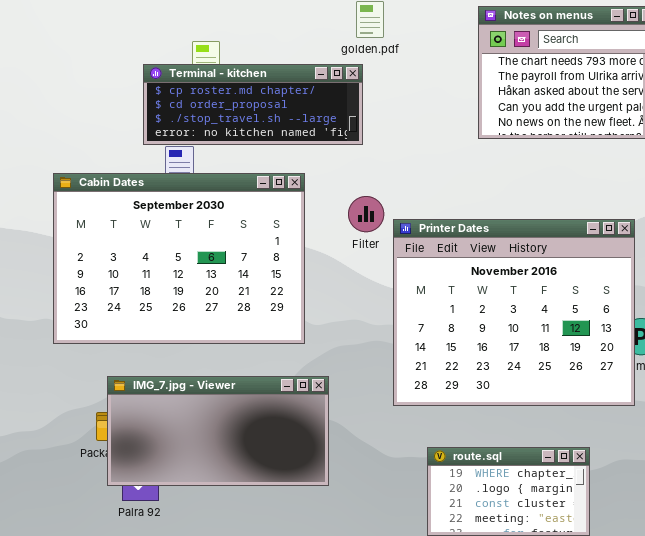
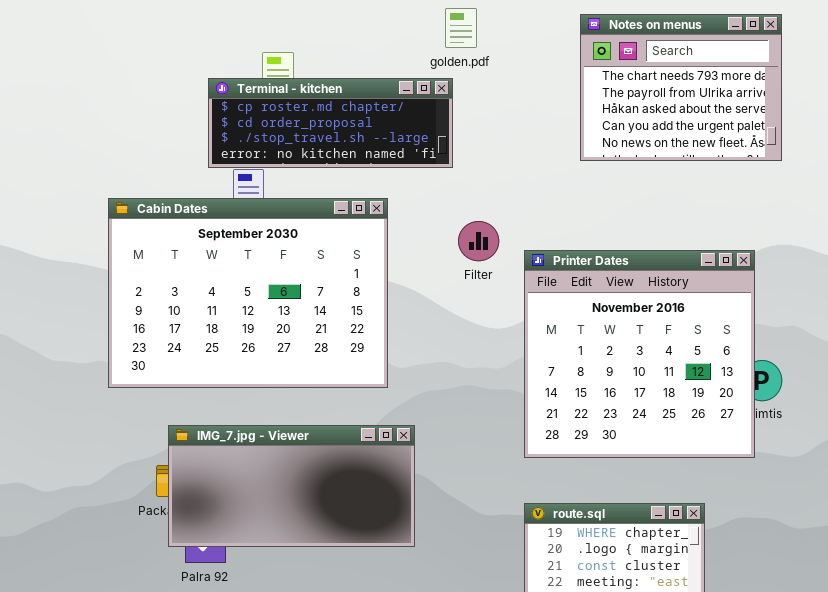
Filter: [348,196,384,232] -> [458,221,499,261], moved
Printer Dates: [393,219,635,406] -> [524,250,755,458], resized

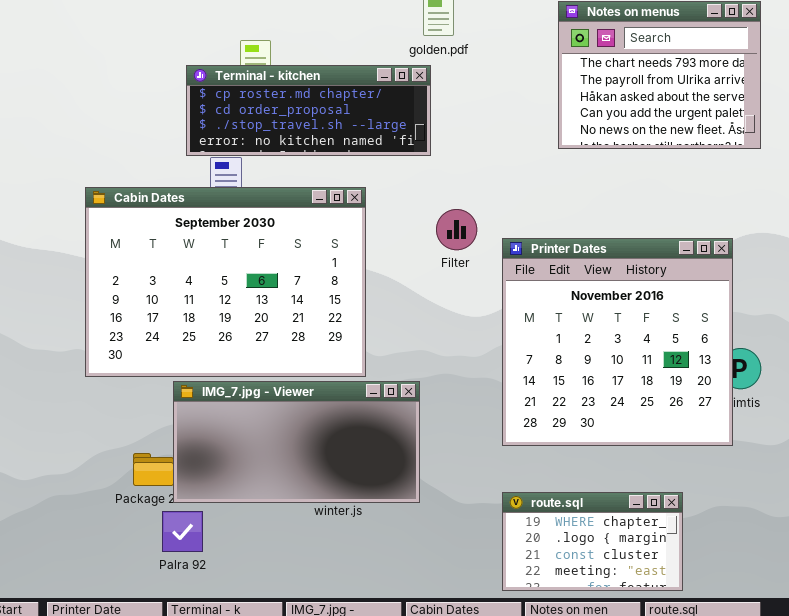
IMG_7.jpg - Viewer: [168,425,415,547] -> [173,381,420,503], moved

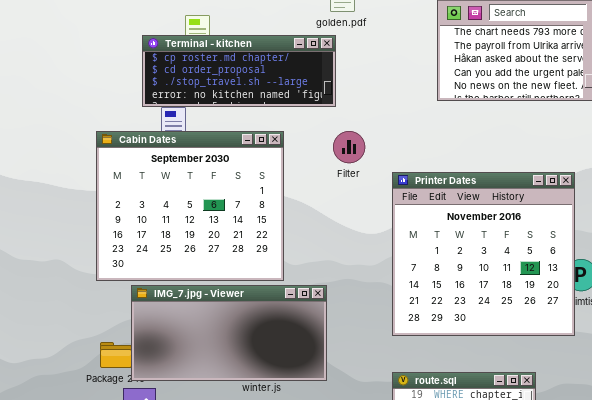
Cabin Dates: [85,187,366,377] -> [96,131,284,281], resized
Filter: [436,209,477,250] -> [333,131,365,163], moved

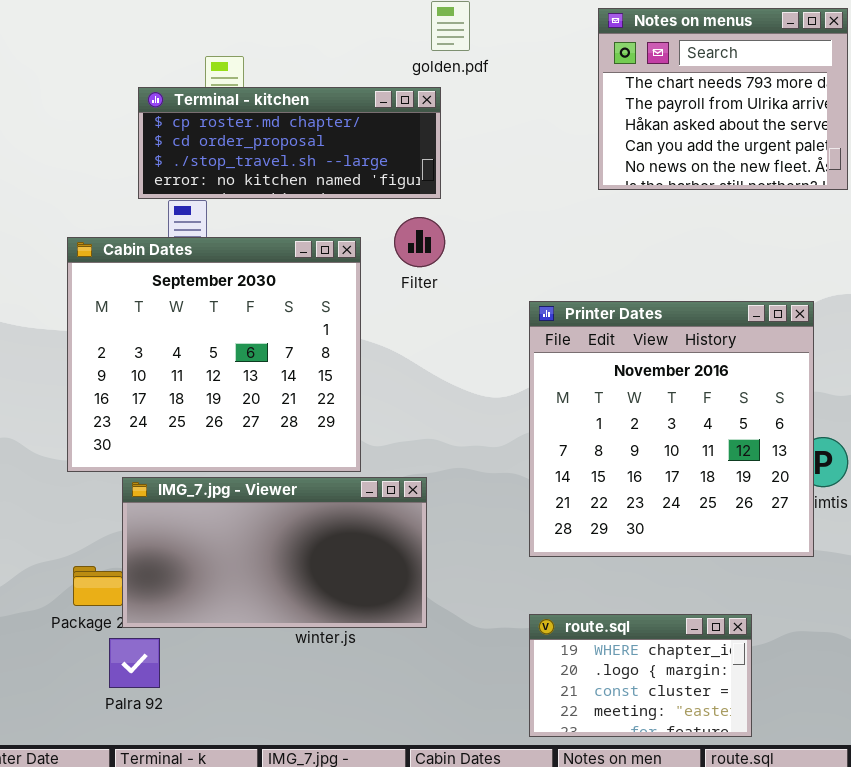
Filter: [333,131,365,163] -> [394,217,445,267], moved

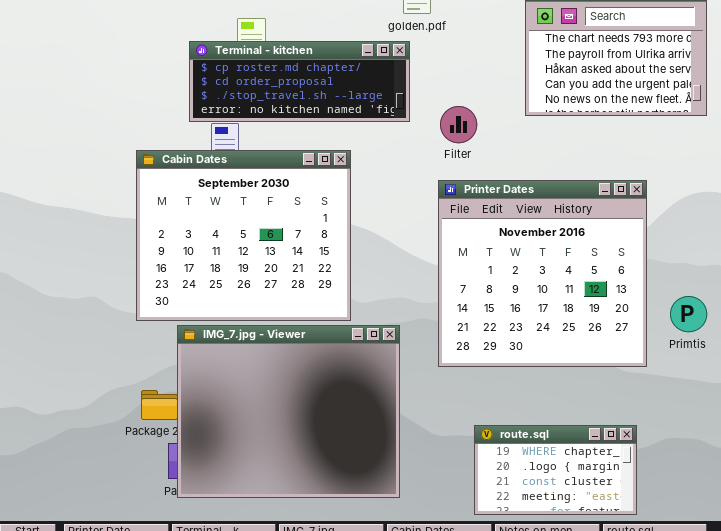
Filter: [394,217,445,267] -> [440,106,477,143], moved
Printer Dates: [529,301,814,557] -> [438,180,647,367], moved
IMG_7.jpg - Viewer: [122,477,427,628] -> [177,325,400,498], resized

